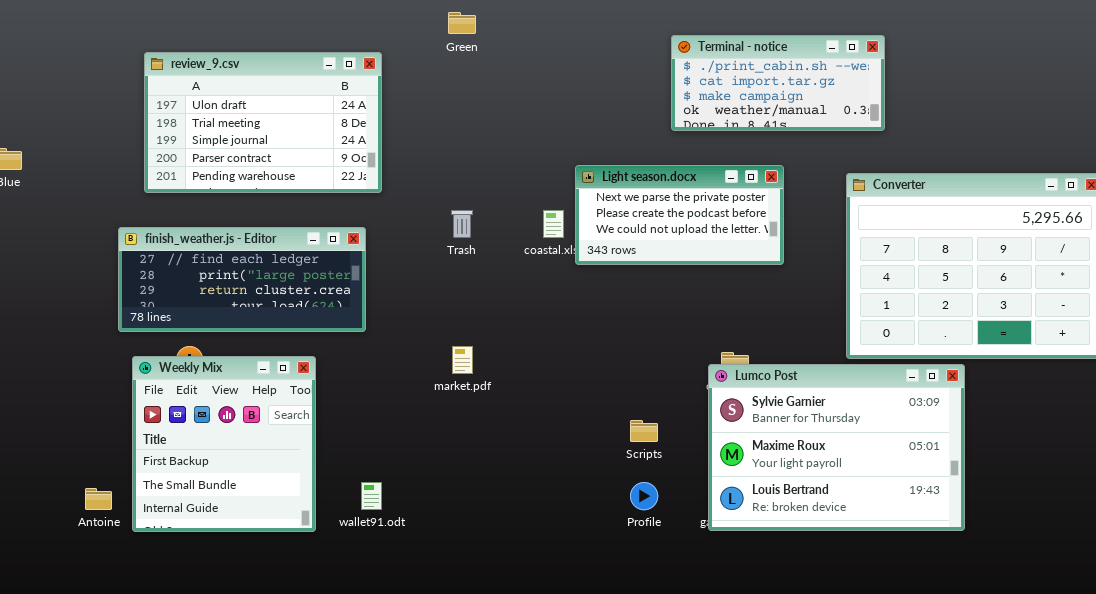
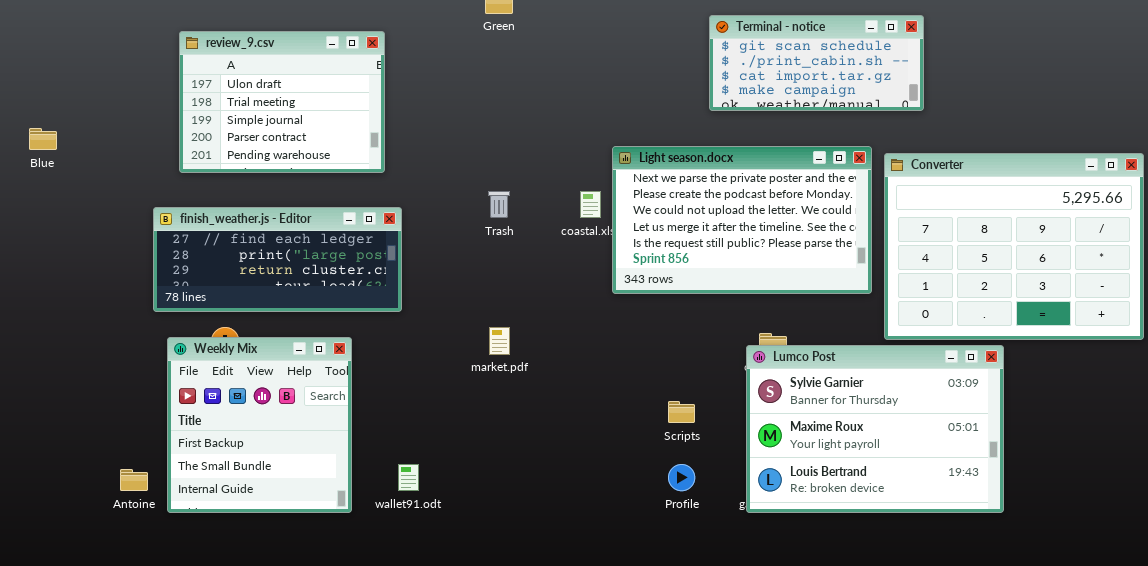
Terminal - notice: [671,35,885,131] -> [709,15,924,111], scrolled up 1 row
review_9.csv: [144,52,382,193] -> [179,31,385,173], resized
Light season.docx: [575,165,784,265] -> [612,146,872,294], resized

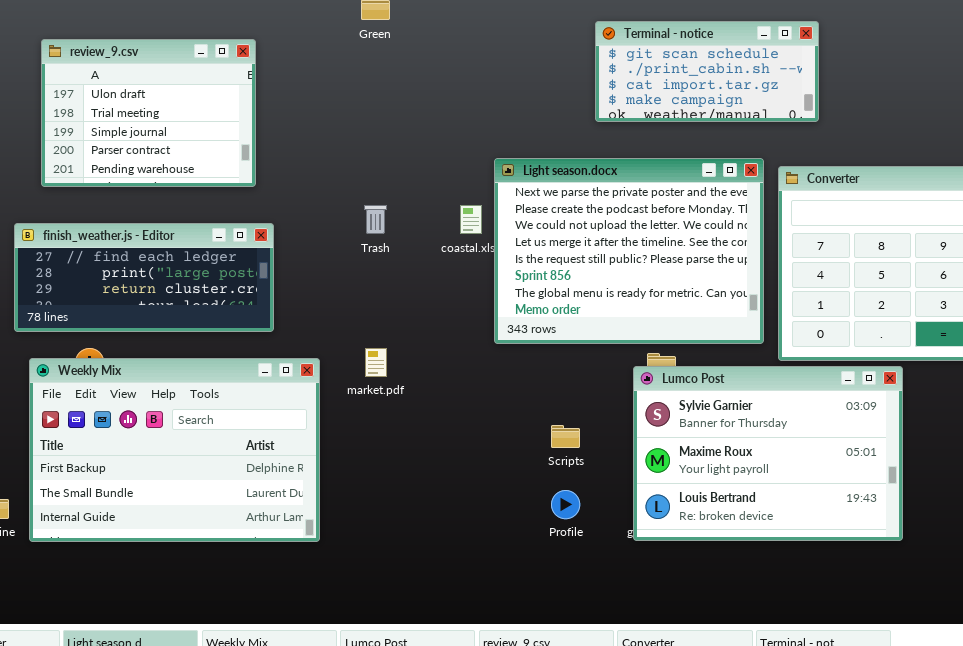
Light season.docx: [612,146,872,294] -> [494,158,764,344], resized
Weekly Mix: [167,337,352,513] -> [29,358,320,542], resized

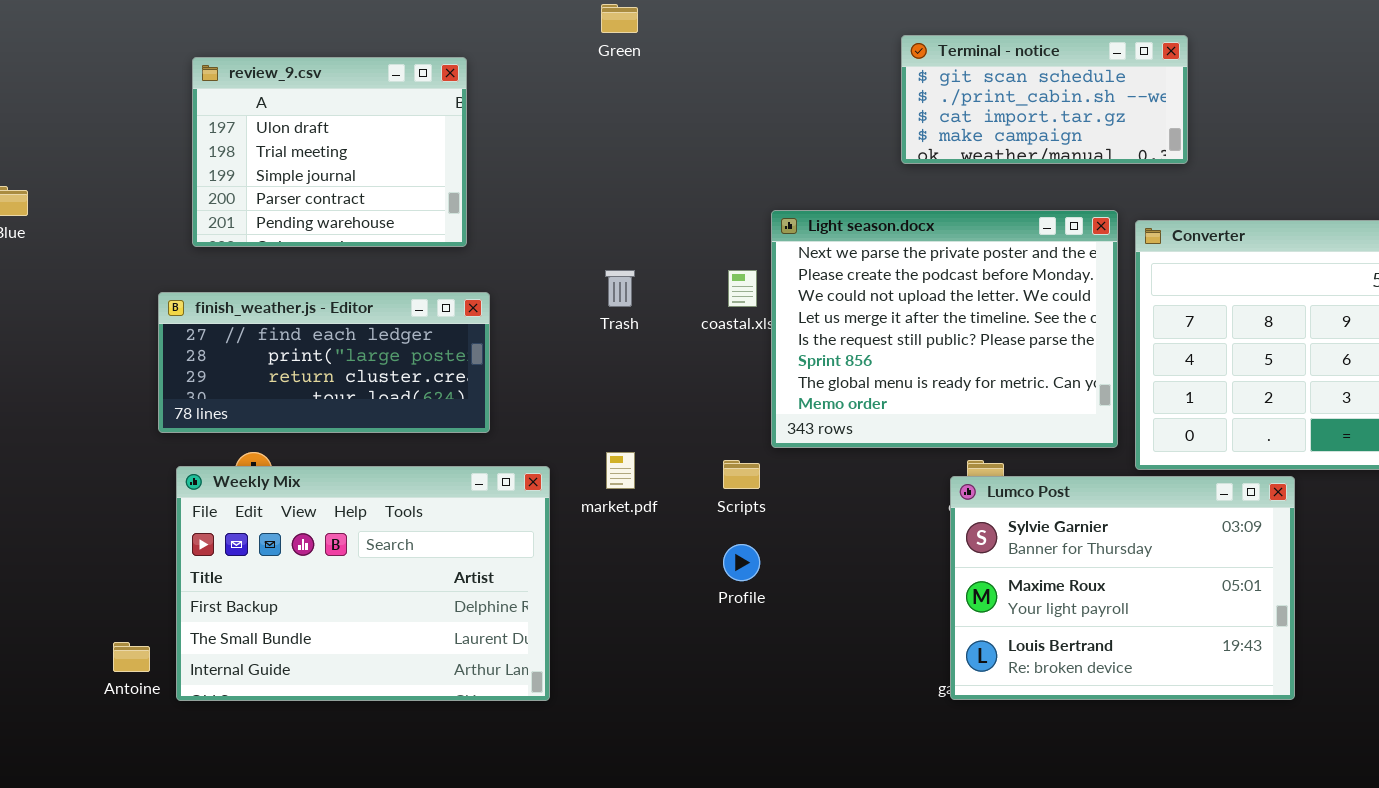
Scripts: [551,425,580,448] -> [723,460,760,489], moved
Profile: [551,490,580,519] -> [723,544,760,581], moved

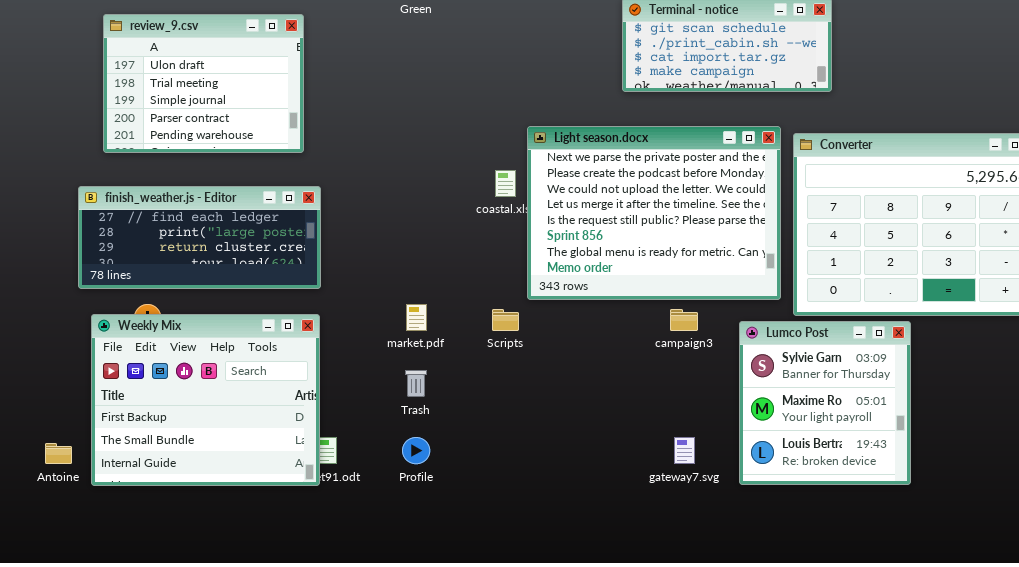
Trash: [605,270,635,307] -> [405,370,427,397], moved
Weekly Mix: [176,466,550,701] -> [91,314,320,486], resized
Lumco Post: [950,476,1295,700] -> [739,321,911,485], resized
Profile: [723,544,760,581] -> [402,437,430,464], moved

